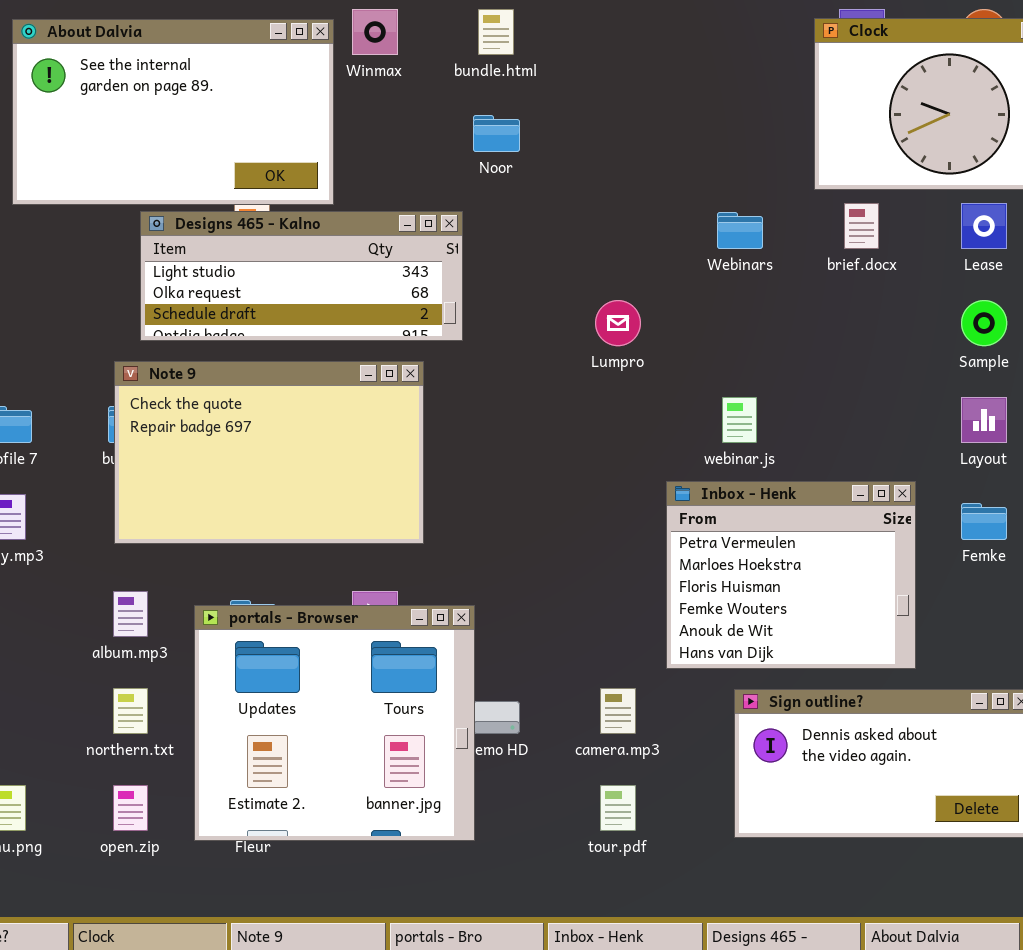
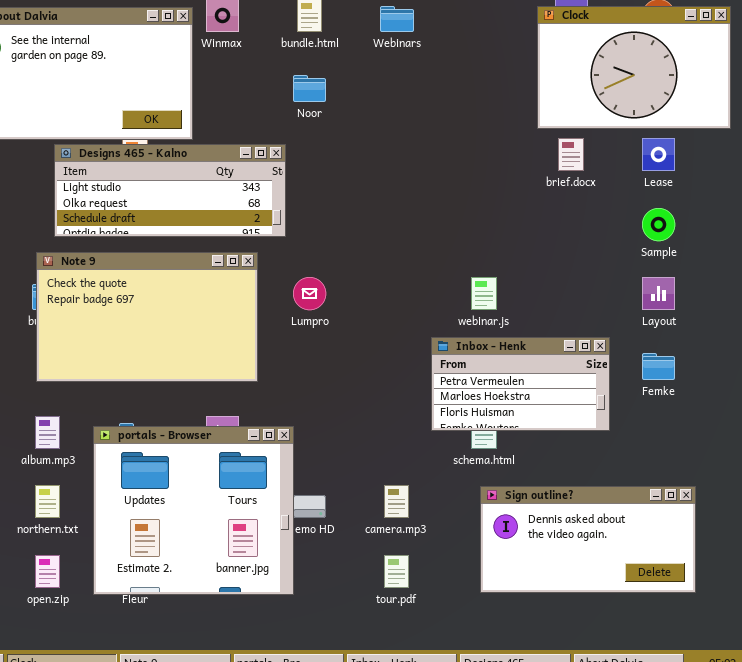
Webinars: [717,212,763,249] -> [380,6,414,32], moved
Lumpro: [595,300,641,346] -> [293,277,326,310], moved
Inbox - Henk: [666,481,916,669] -> [431,337,610,431], resized

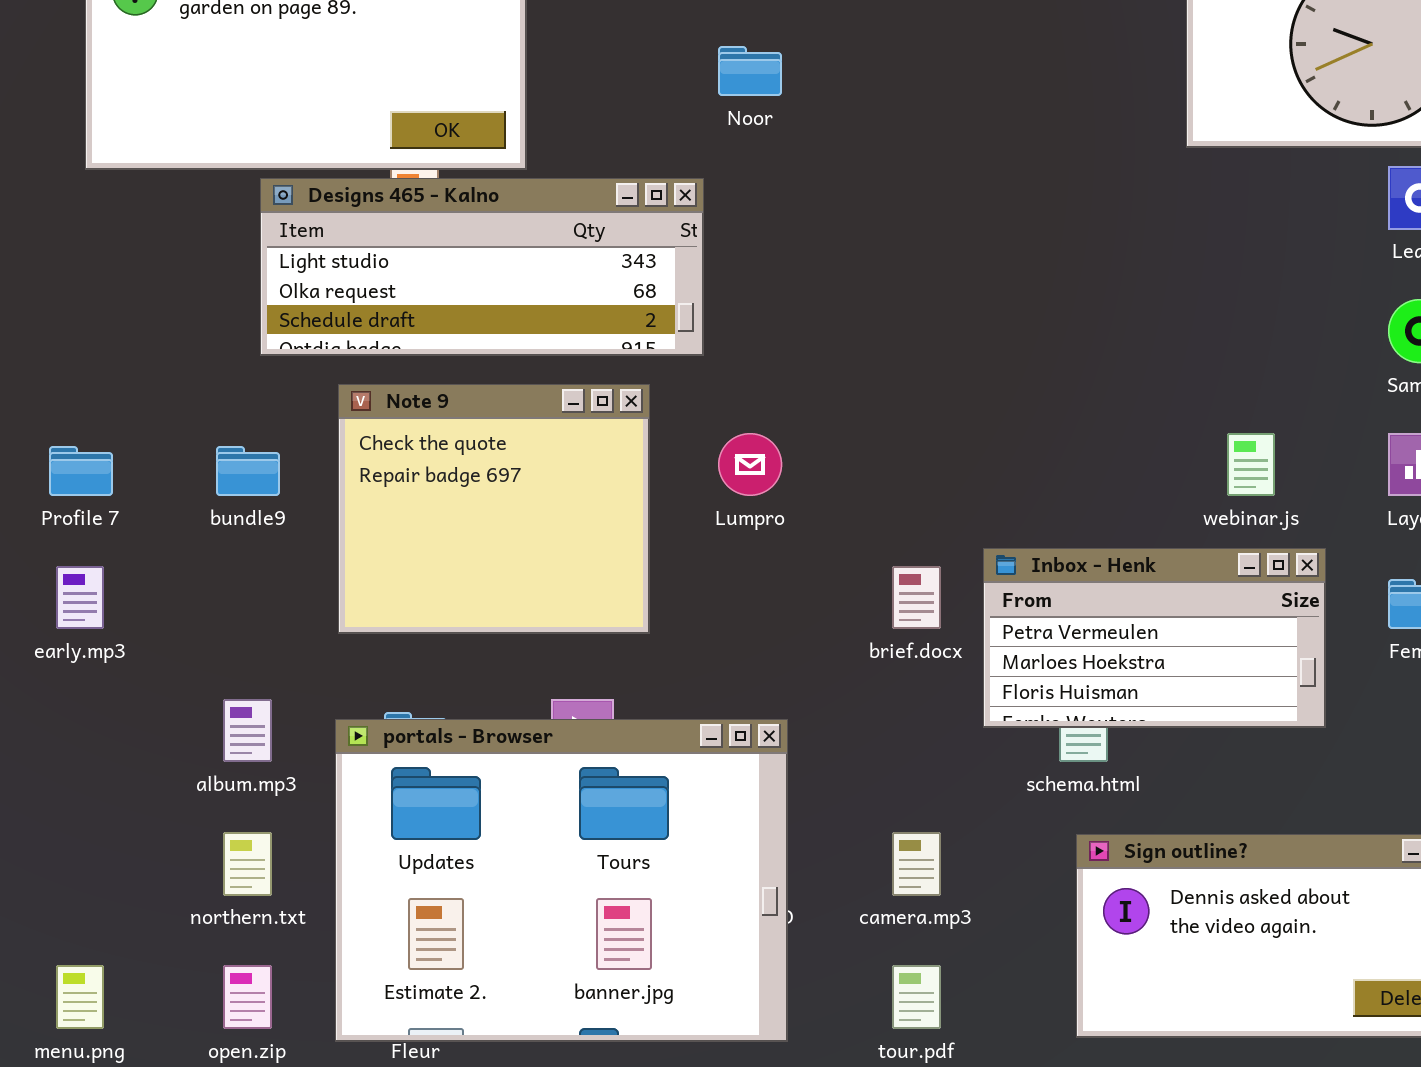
brief.docx: [558,138,584,171] -> [892,566,941,629], moved
Note 9: [36,252,258,382] -> [338,384,650,634], resized
webinar.js: [471,277,497,310] -> [1227,433,1275,496], moved
portals - Browser: [93,426,294,595] -> [335,719,788,1042], resized

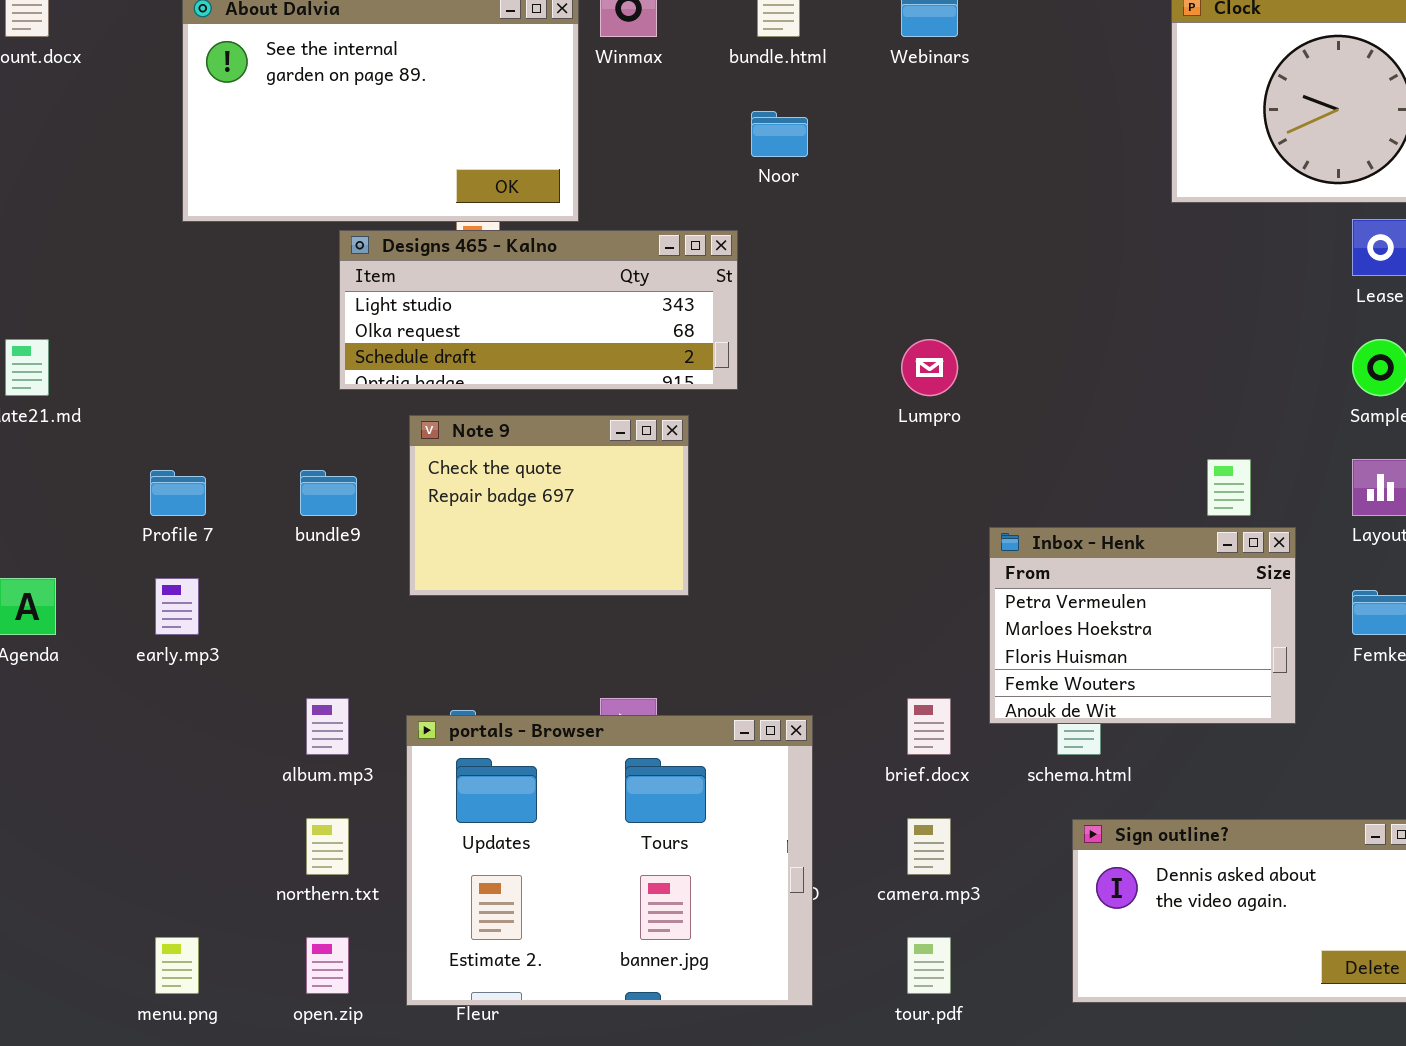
Note 9: [338,384,650,634] -> [409,415,689,596], resized
Lumpro: [718,433,782,496] -> [901,339,958,396], moved
Inbox - Henk: [983,548,1326,728] -> [989,527,1296,724], resized
brief.docx: [892,566,941,629] -> [907,698,951,755], moved

